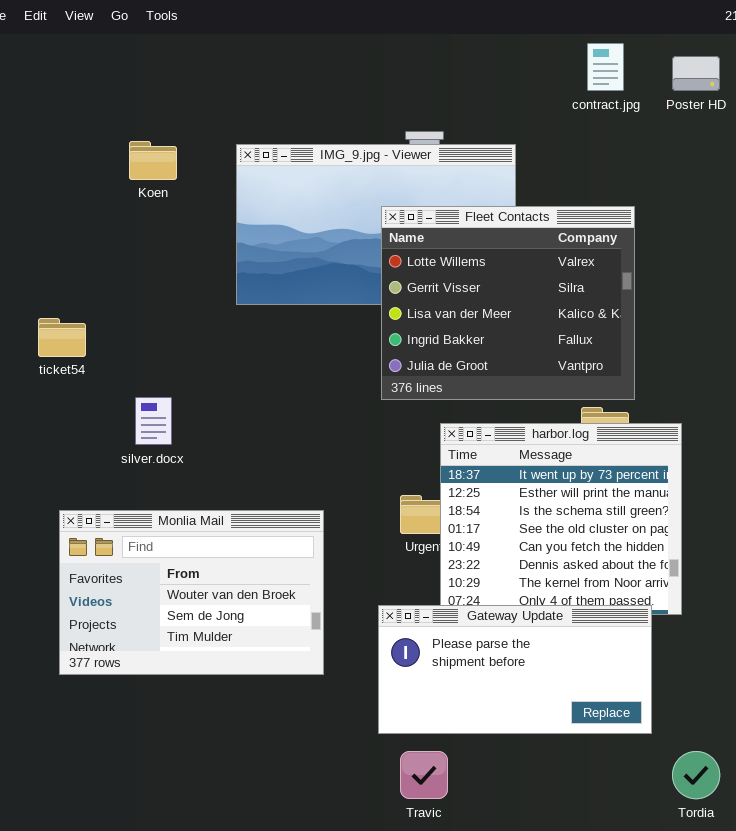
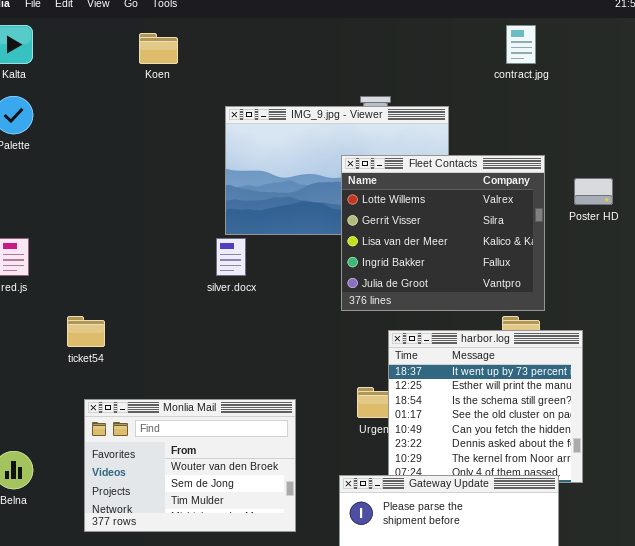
Poster HD: [672,56,720,91] -> [574,178,613,205], moved
Koen: [129,141,177,180] -> [139,33,178,64], moved
ticket54: [38,318,86,357] -> [67,316,105,347], moved
silver.docx: [135,397,172,445] -> [216,238,246,276], moved

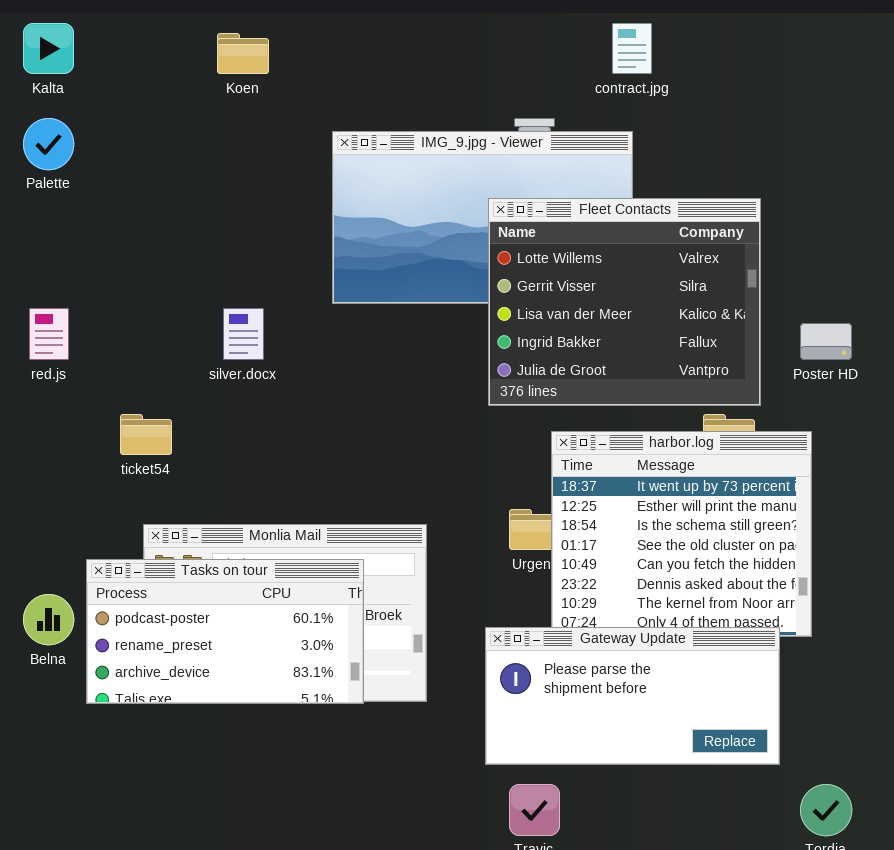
contract.jpg: [506,25,536,64] -> [612,23,652,74], moved
Poster HD: [574,178,613,205] -> [800,323,852,360], moved
silver.docx: [216,238,246,276] -> [223,308,264,360], moved
Tasks on tour: none -> [86,559,364,704], opened

